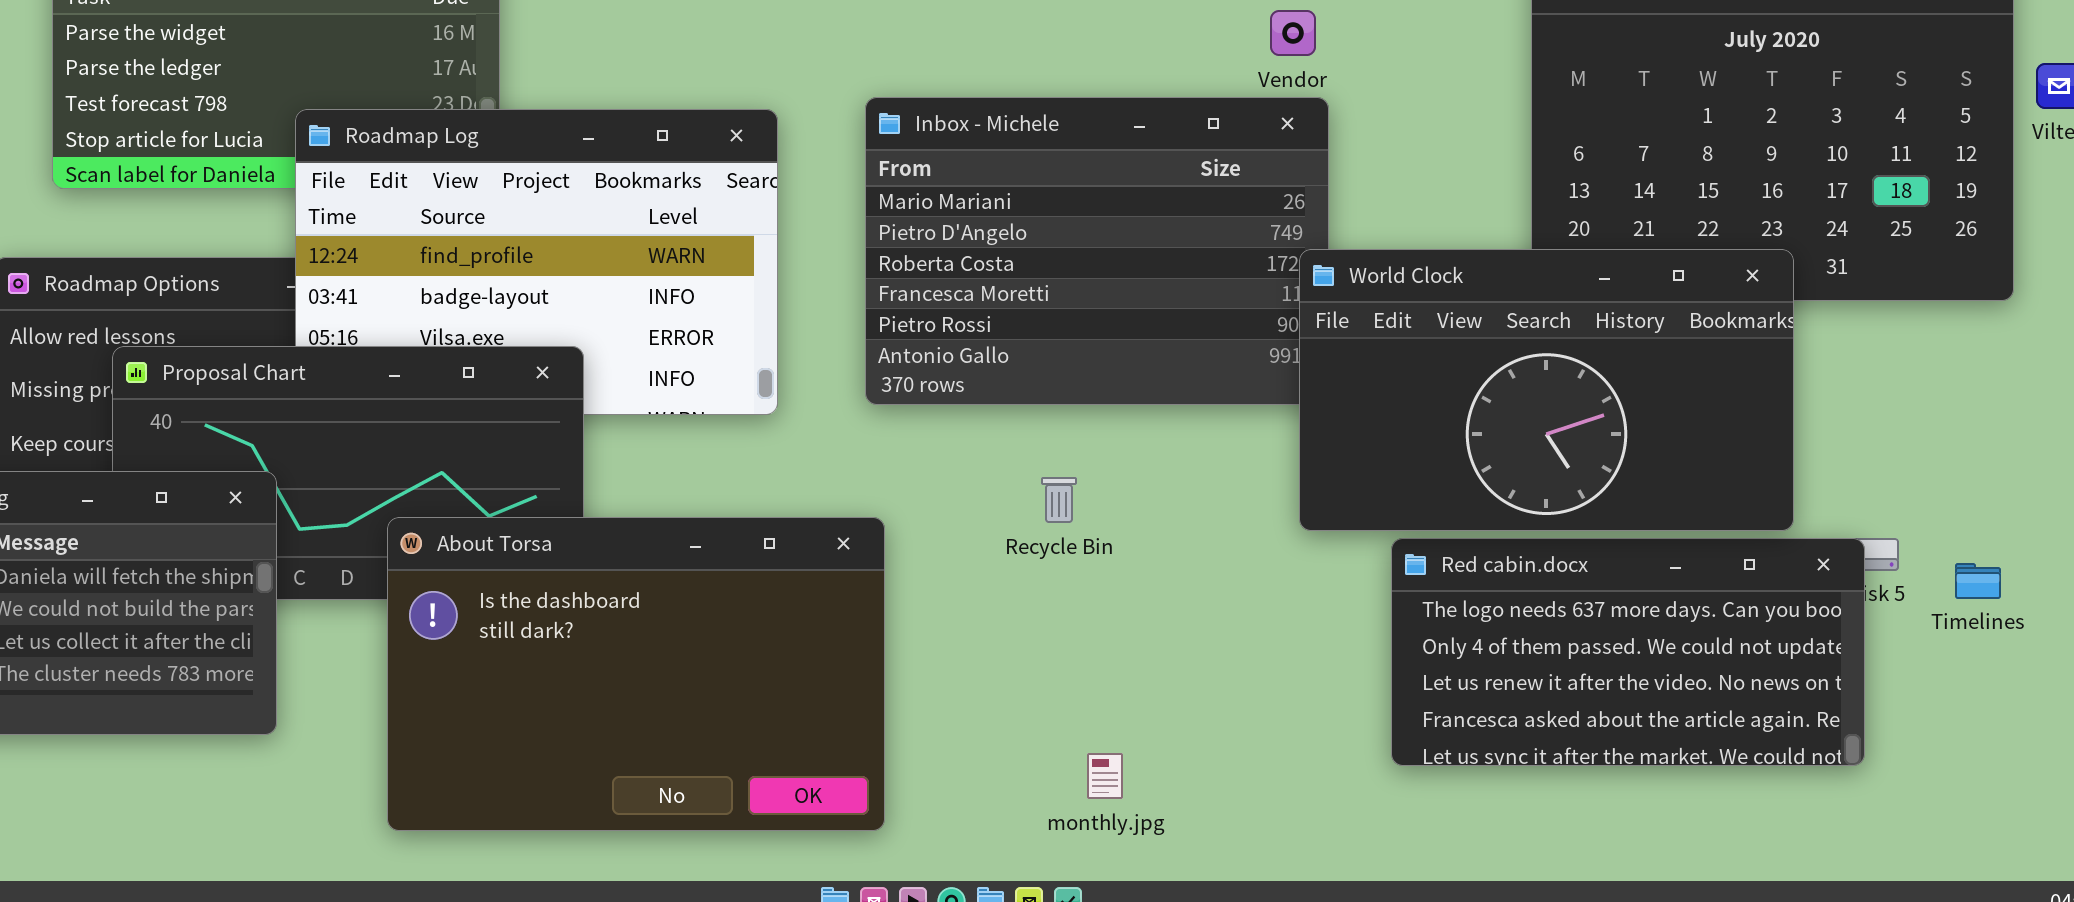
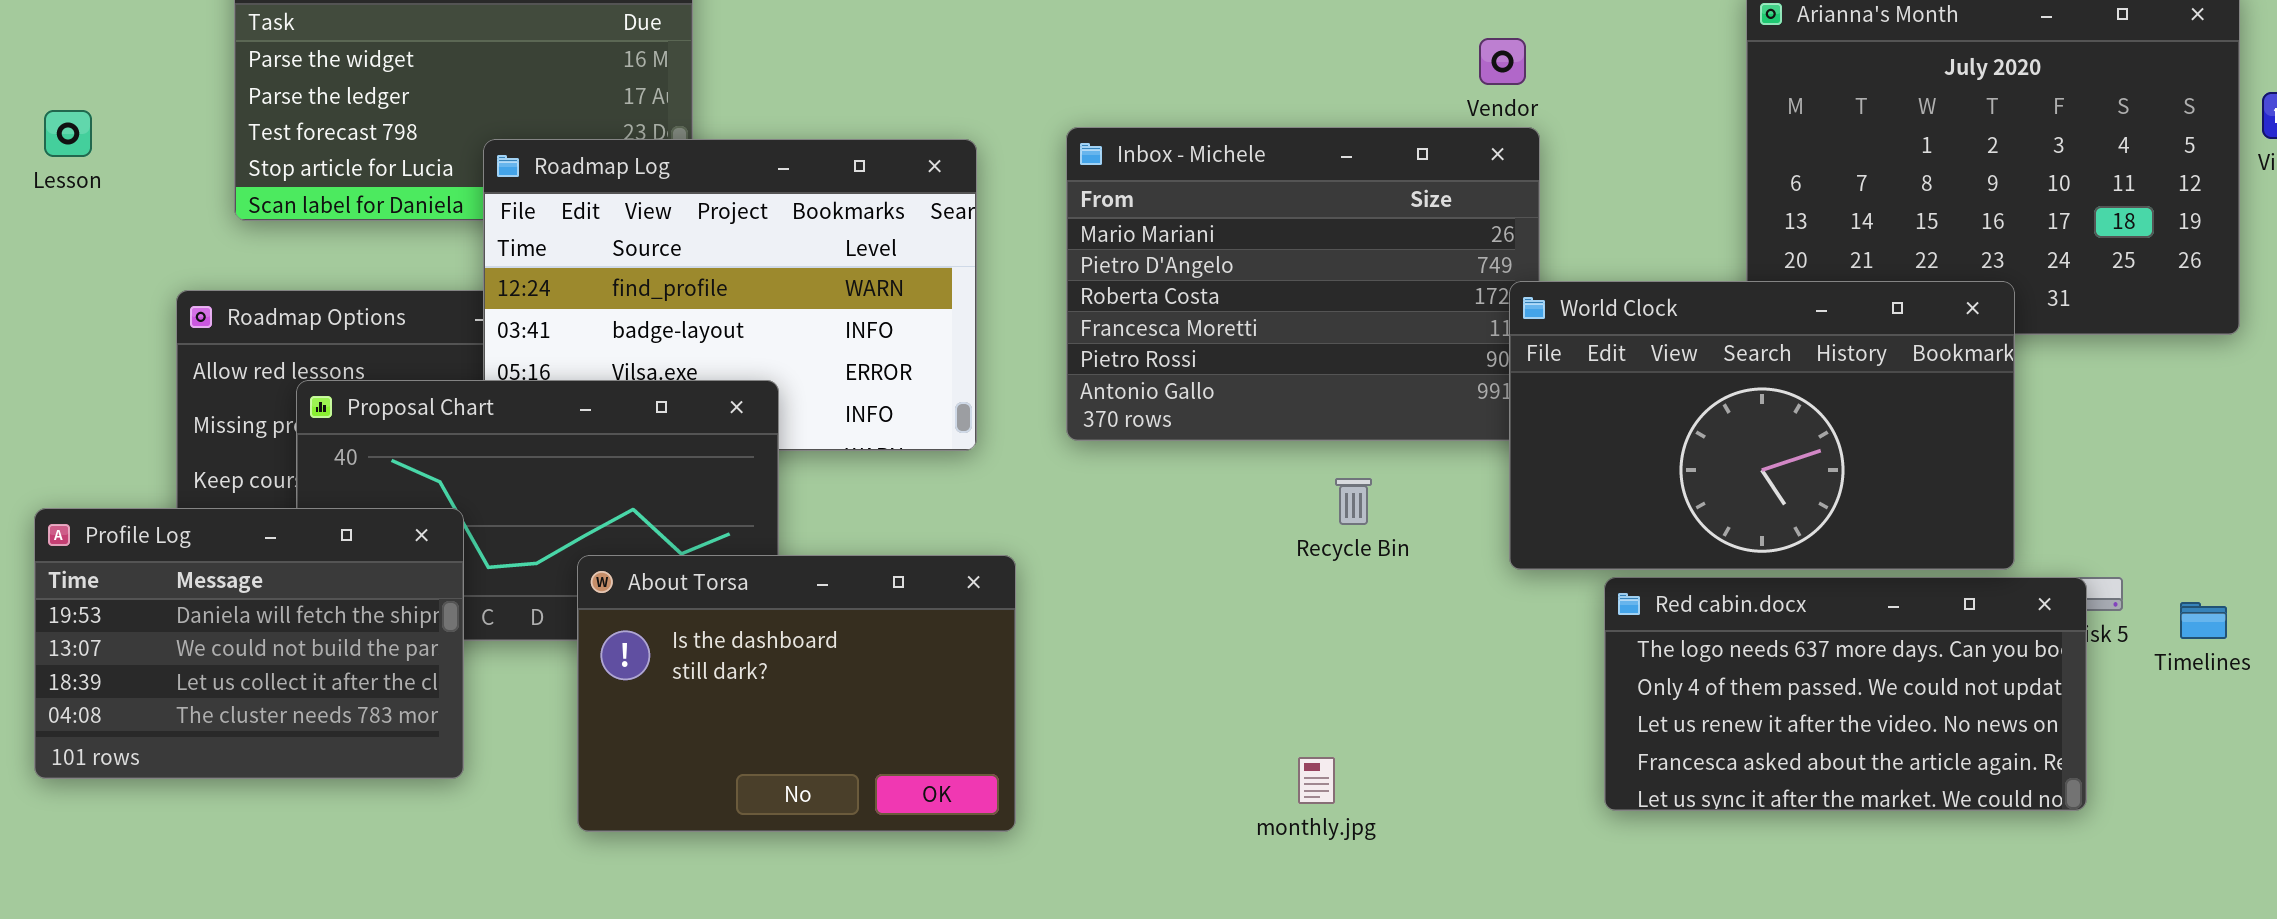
Recycle Bin: [1041,477,1077,523] -> [1335,478,1372,525], moved
About Torsa: [387,517,885,831] -> [577,555,1016,832], resized
monthly.jpg: [1087,753,1123,799] -> [1298,757,1335,804], moved

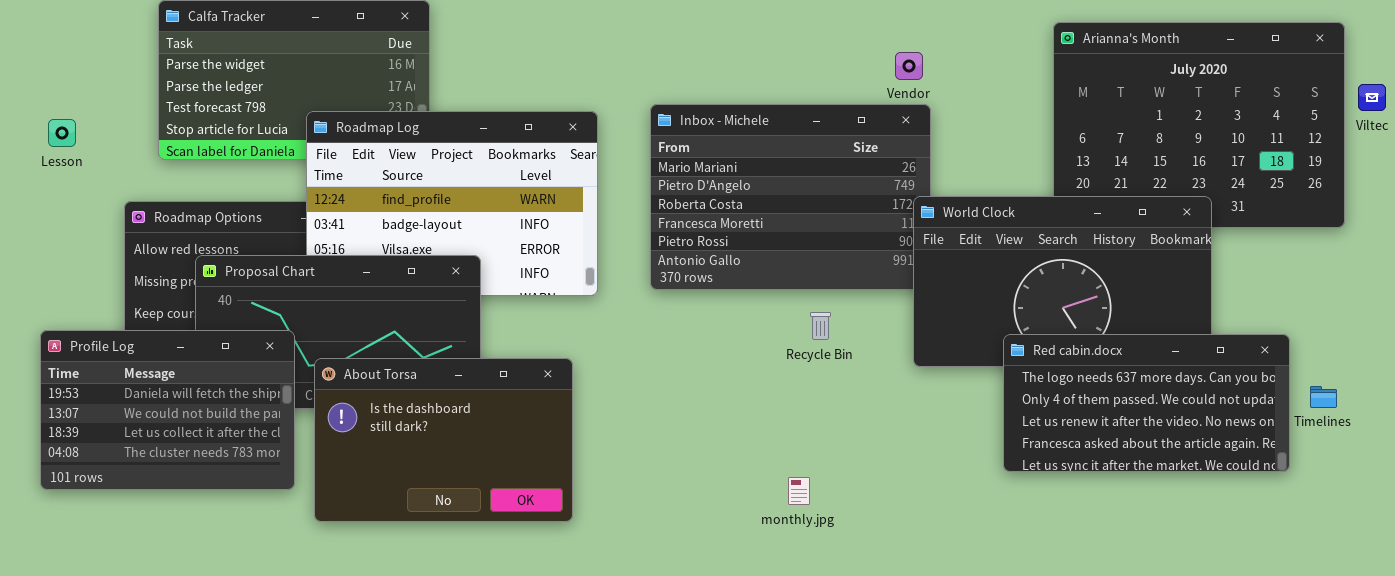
Lesson: [44,110,92,157] -> [48,119,76,147], moved
About Torsa: [577,555,1016,832] -> [314,358,573,522], moved
Red cabin.docx: [1604,577,2087,811] -> [1003,334,1290,472], moved

